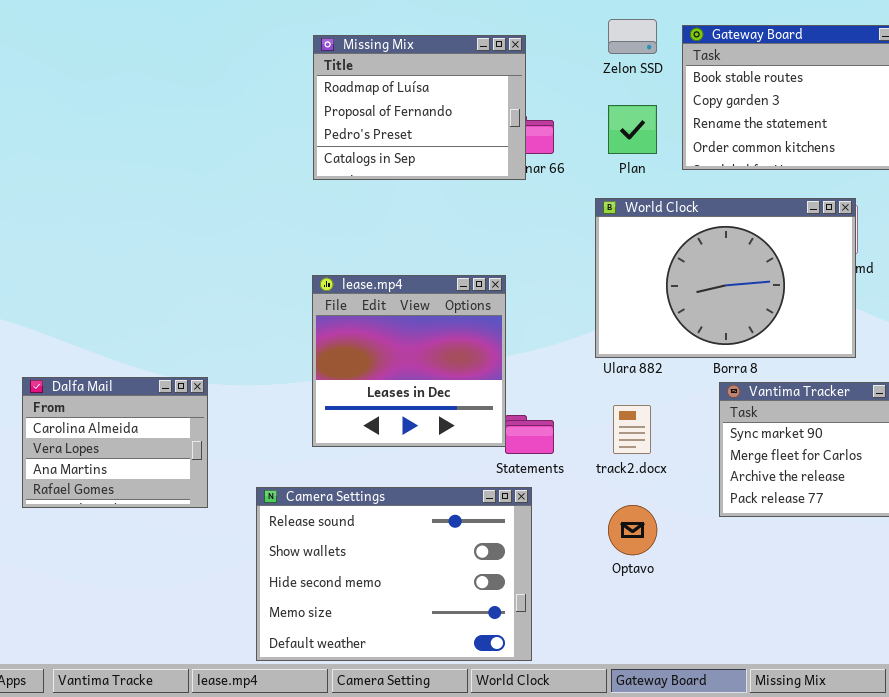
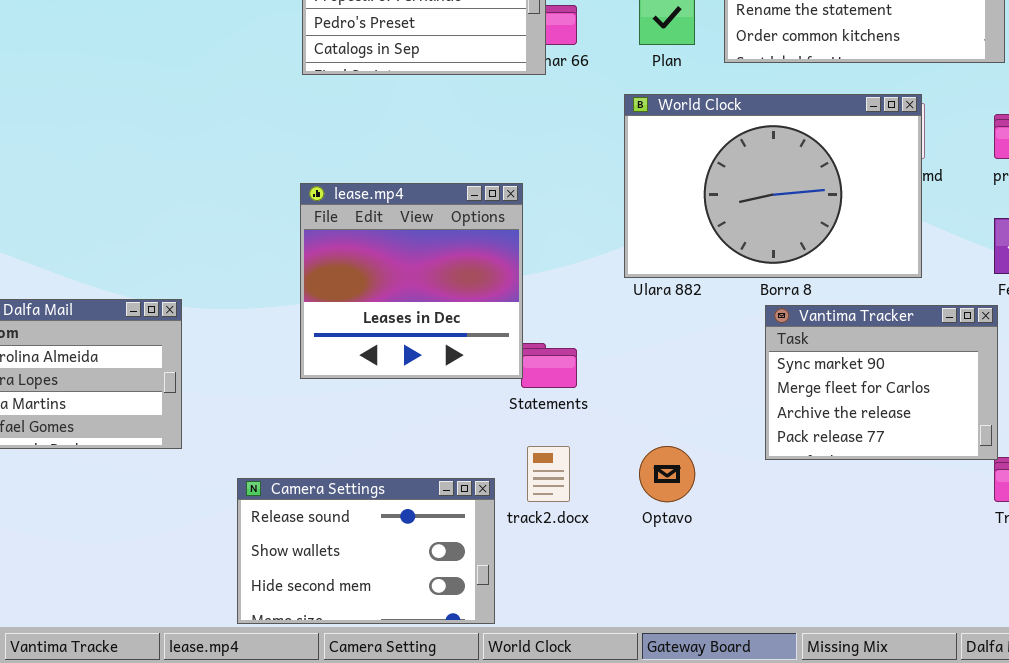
track2.docx: [613,405,651,454] -> [527,446,570,502], moved
Camera Settings: [256,487,532,661] -> [237,478,495,624], resized

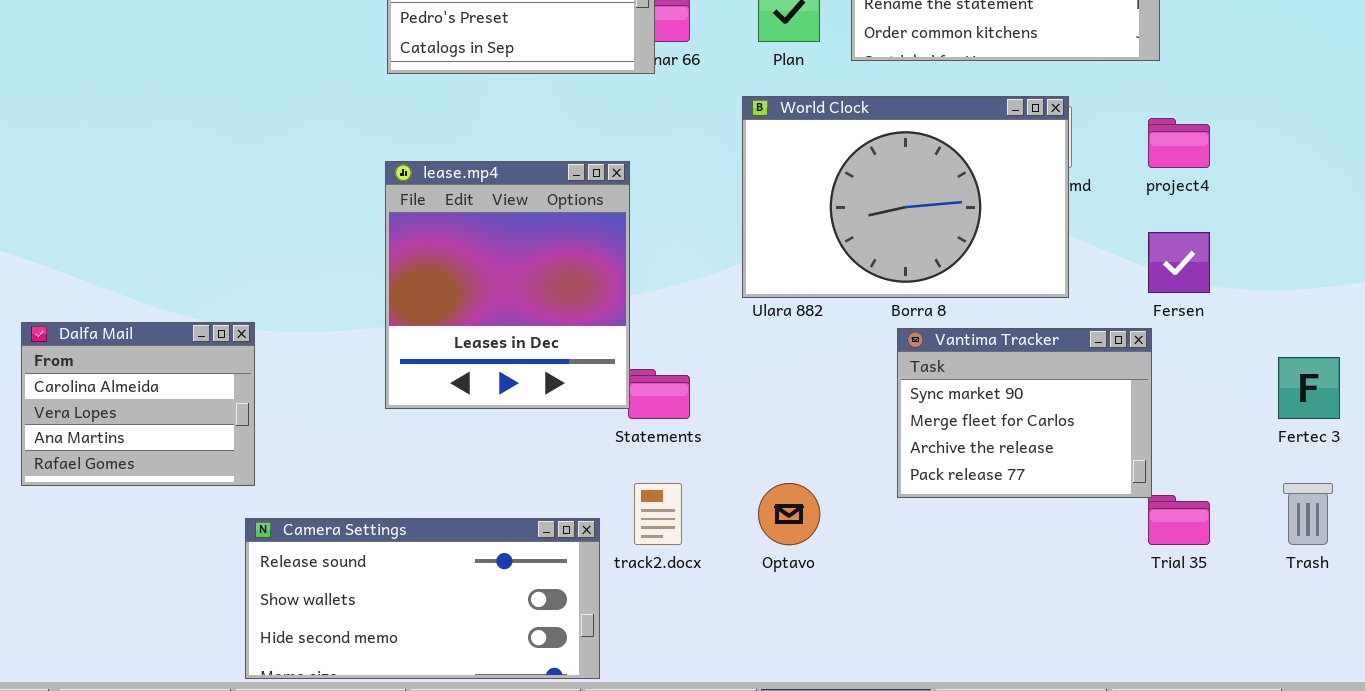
lease.mp4: [300,183,523,379] -> [385,161,630,409], resized
Camera Settings: [237,478,495,624] -> [245,518,600,679], resized

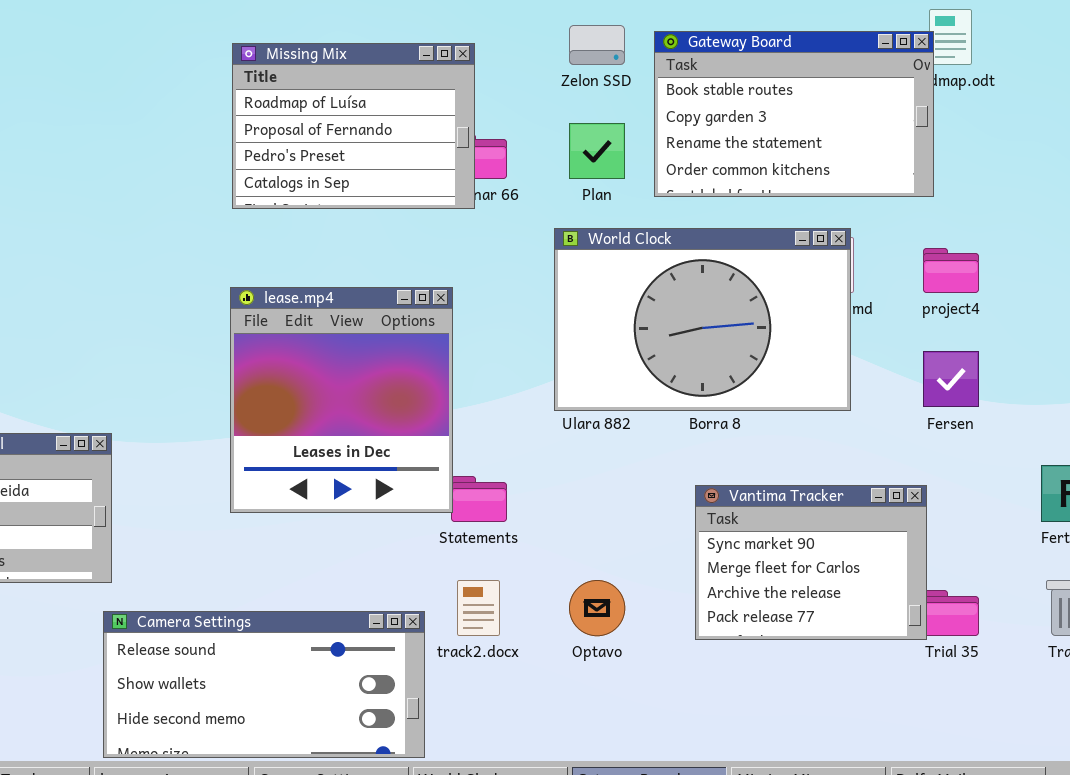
Vantima Tracker: [897,328,1152,498] -> [695,485,927,640], moved

